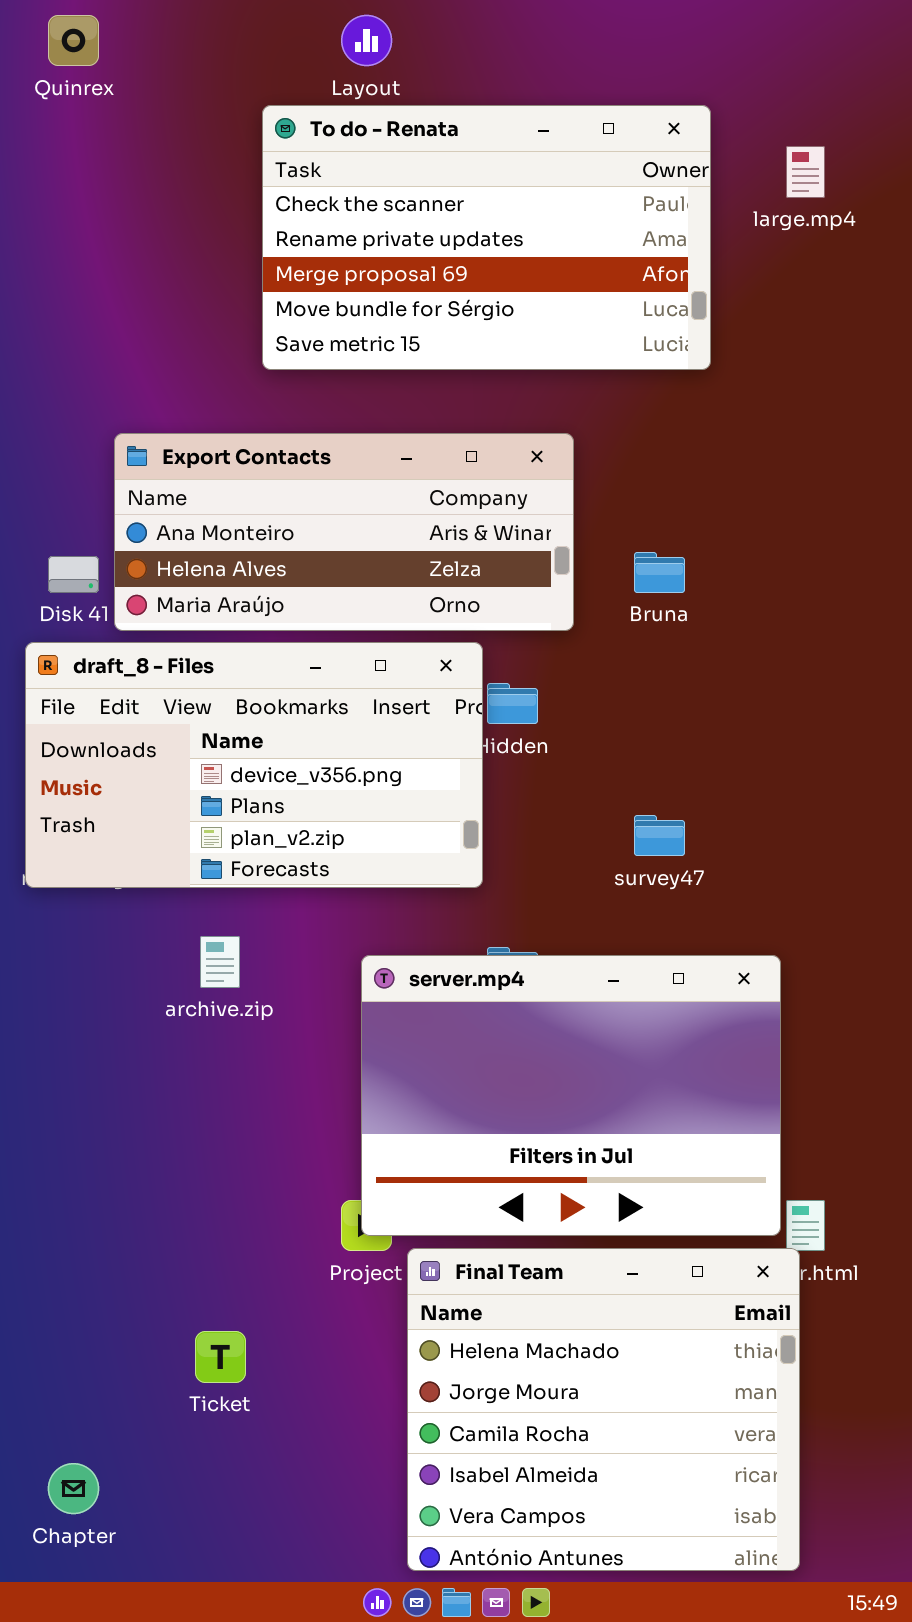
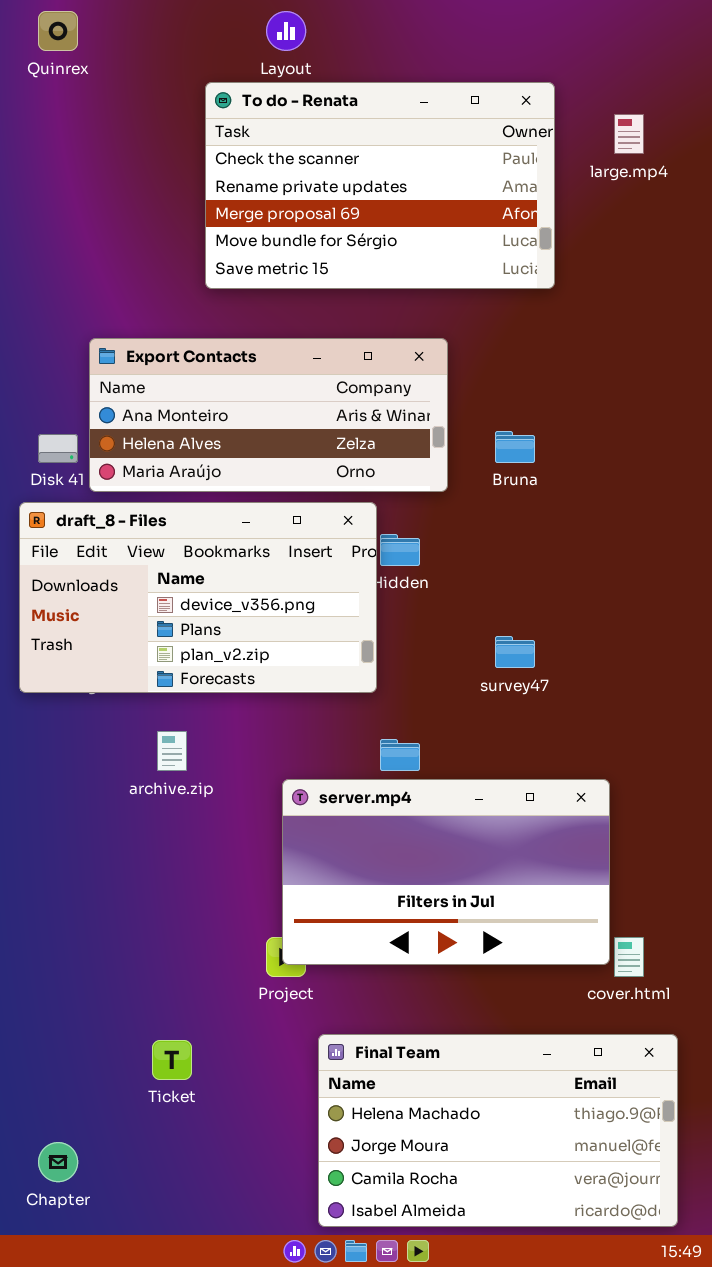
server.mp4: [361,955,781,1236] -> [282,779,610,965], resized
Final Team: [407,1248,800,1571] -> [318,1034,678,1227], resized

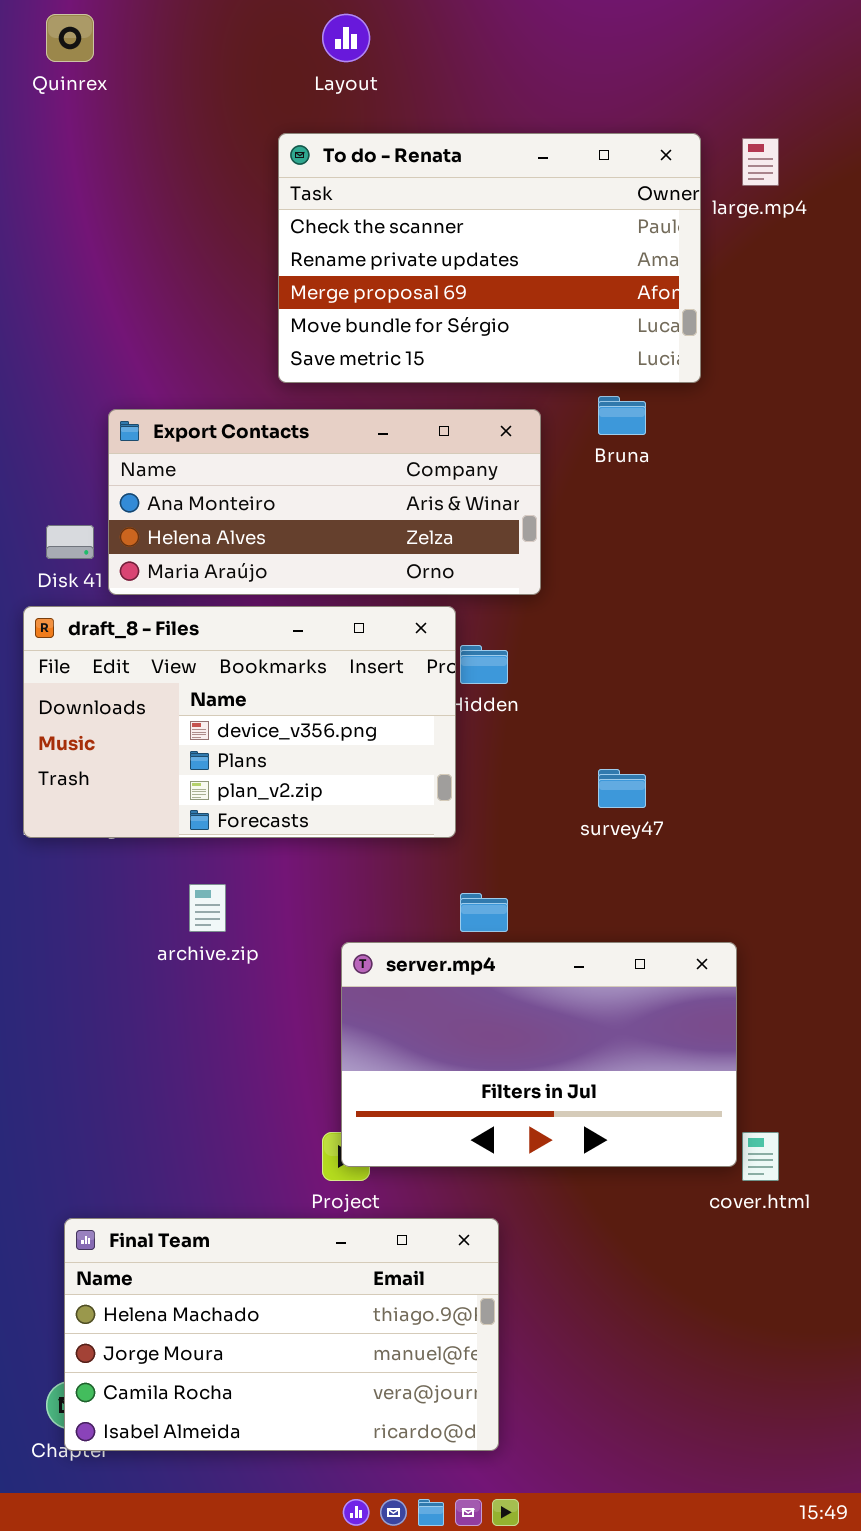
To do - Renata: [205,82,555,289] -> [278,133,701,383], moved
Bruna: [495,431,535,463] -> [598,396,646,435], moved
Final Team: [318,1034,678,1227] -> [64,1218,499,1451], moved

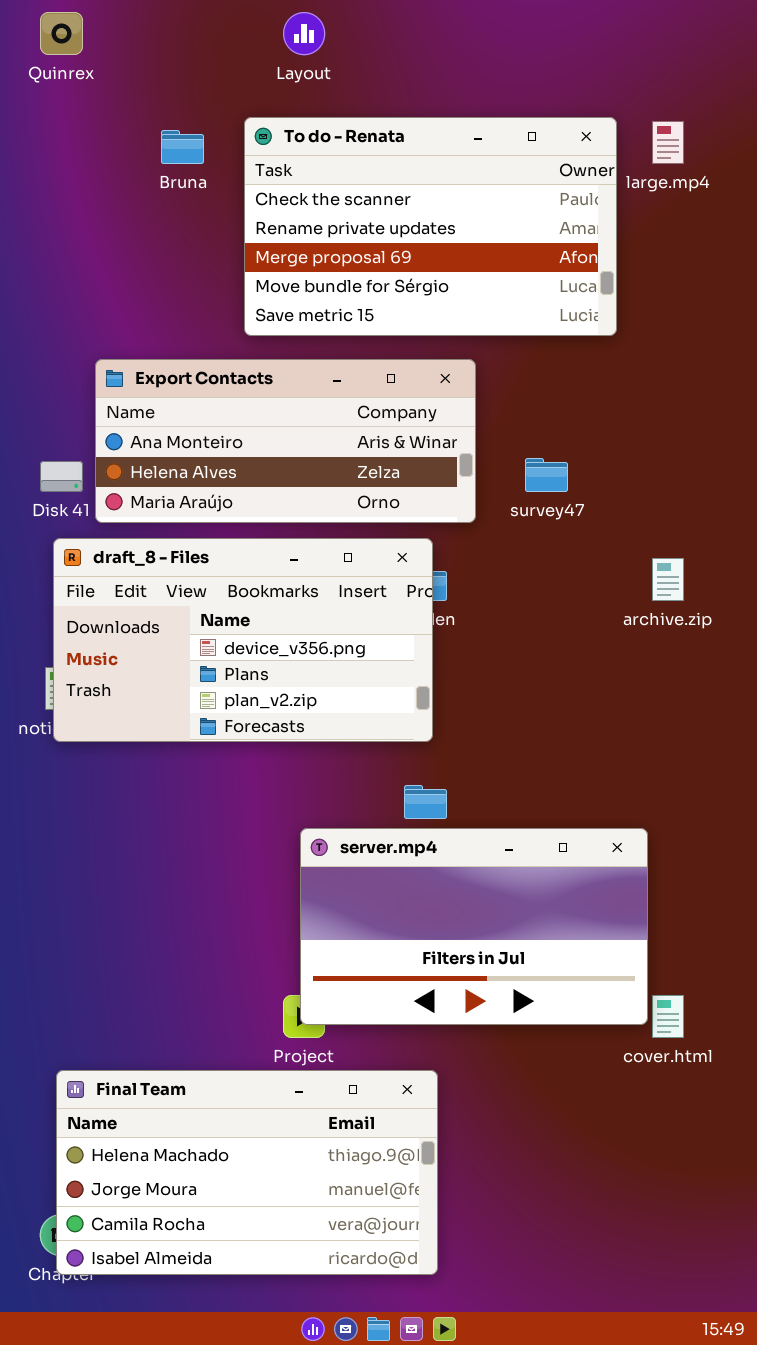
Bruna: [598,396,646,435] -> [161,130,204,164], moved
draft_8 - Files: [23,606,456,838] -> [53,538,433,742], moved
survey47: [598,769,646,808] -> [525,458,568,492], moved
archive.zip: [189,884,226,932] -> [652,558,684,601], moved

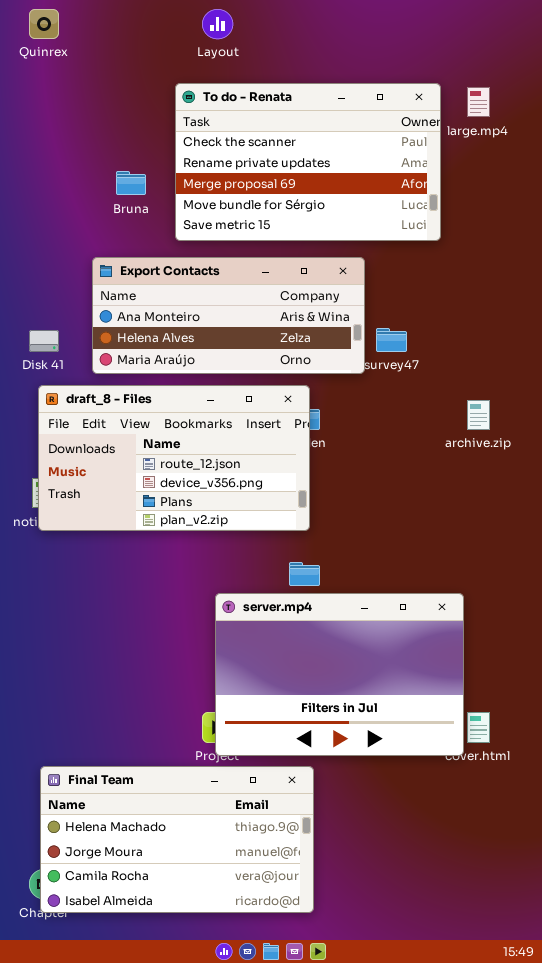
Bruna: [161,130,204,164] -> [116,171,146,195], moved
Export Contacts: [95,359,476,523] -> [92,257,365,374], moved
draft_8 - Files: [53,538,433,742] -> [38,385,310,531], scrolled up 1 row
server.mp4: [300,828,648,1025] -> [215,593,464,756], resized

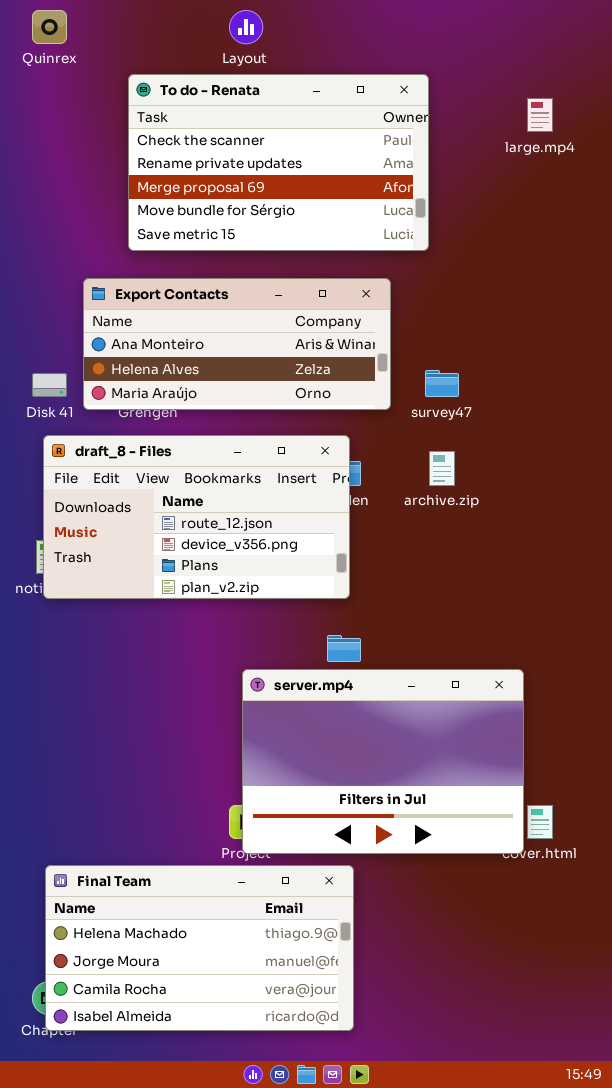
To do - Renata: [175,83,441,241] -> [128,74,429,251], moved
Export Contacts: [92,257,365,374] -> [83,278,391,410], moved
archive.zip: [467,400,490,430] -> [429,451,455,486], moved

